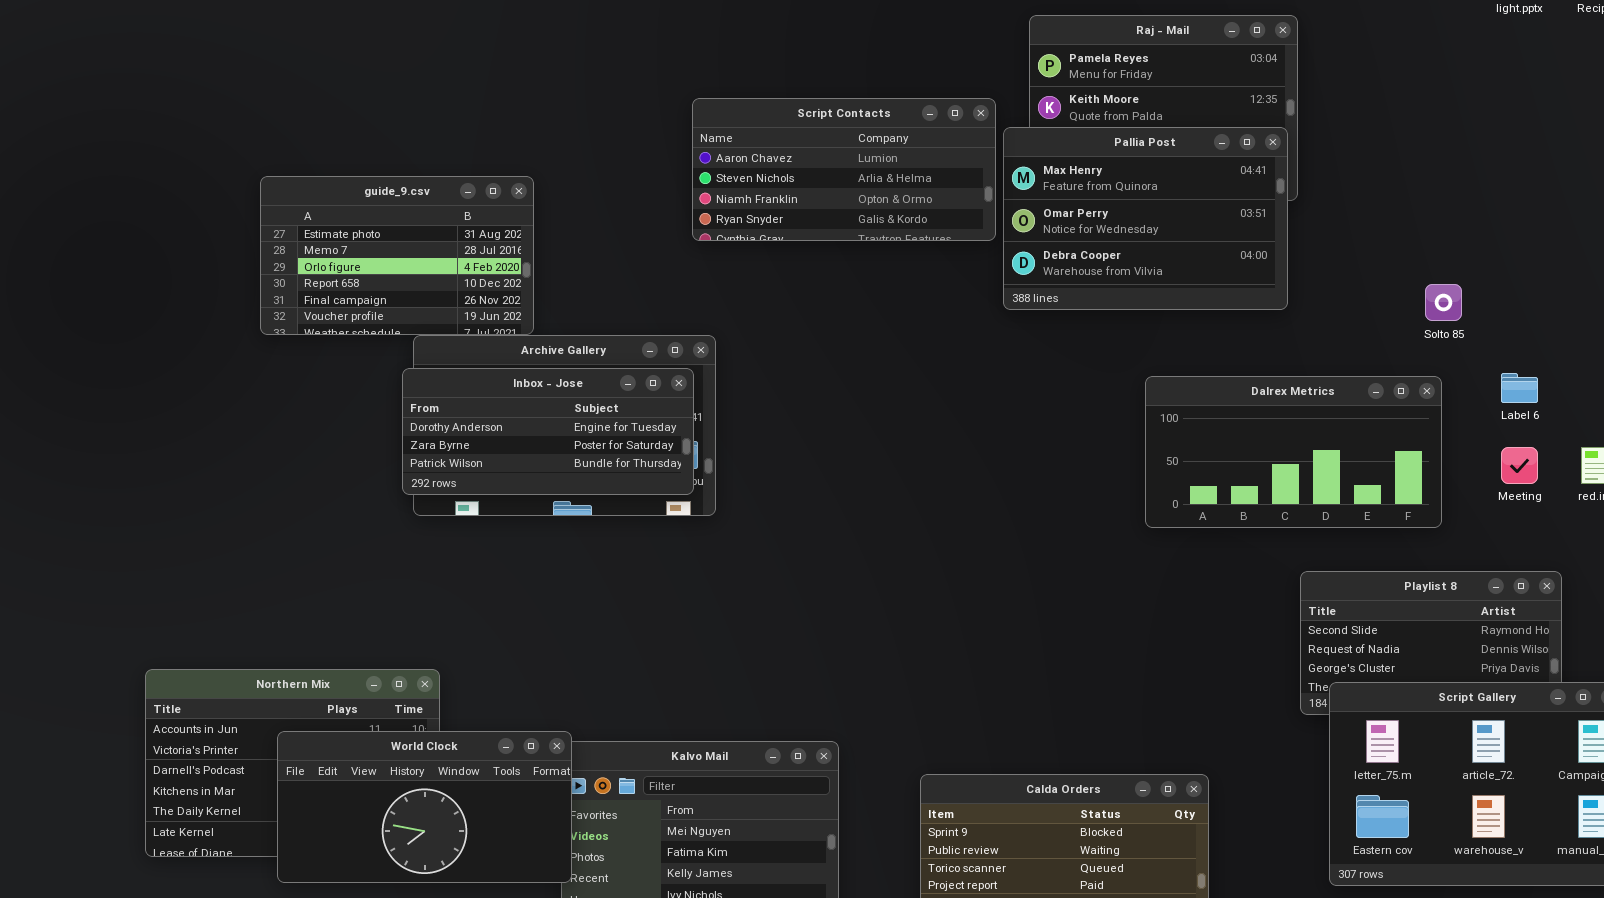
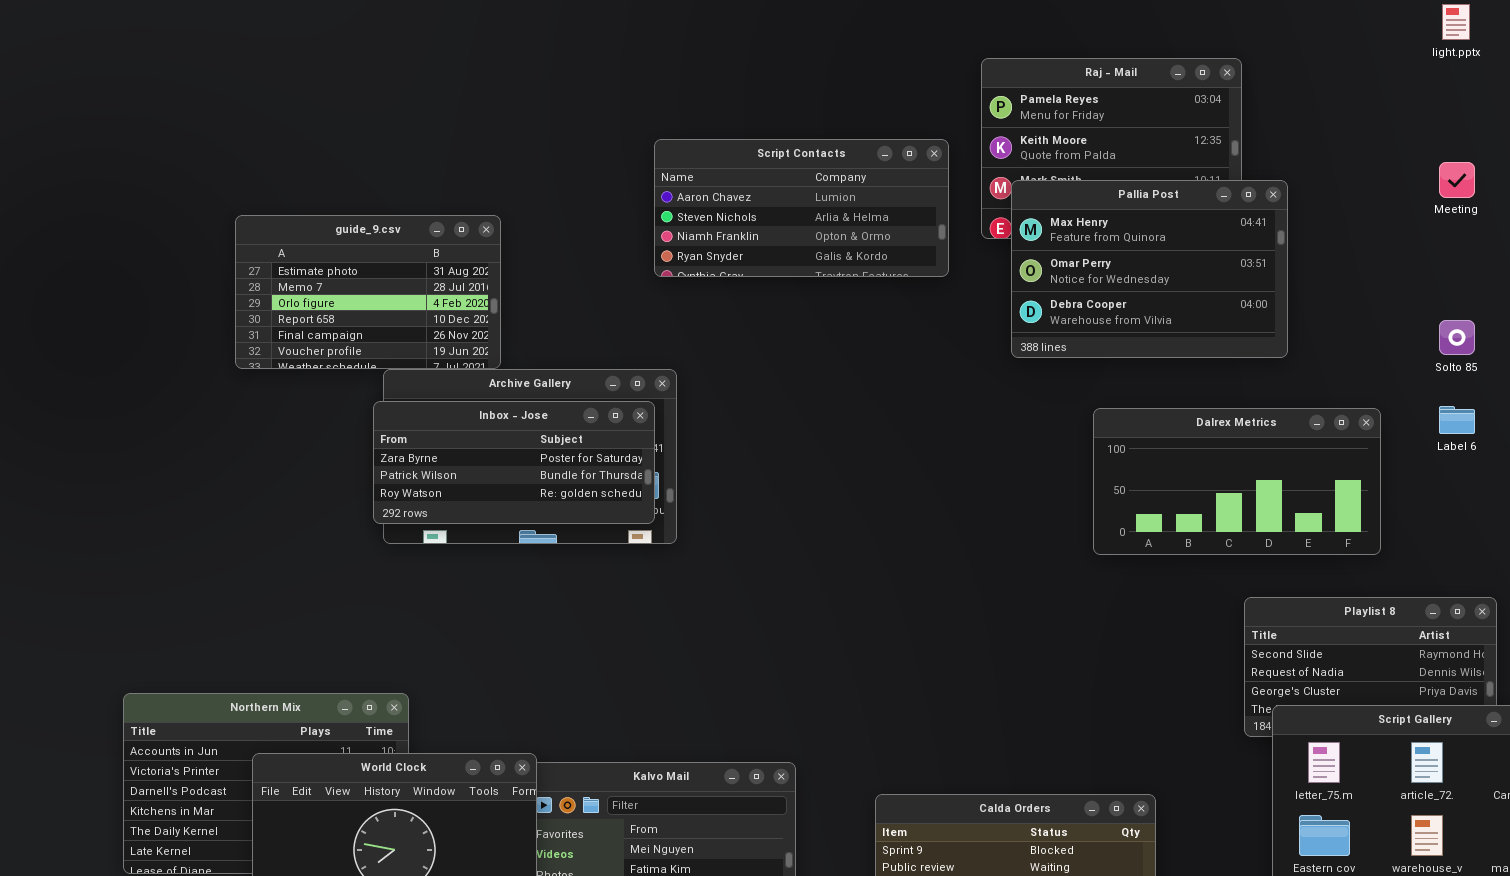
Pallia Post: [1003,127,1288,310] -> [1011,180,1288,358], moved
Solto 85: [1425,284,1462,321] -> [1439,320,1475,355], moved
Inbox - Jose: [402,368,694,495] -> [373,401,655,524], scrolled down 1 row
Meeting: [1501,447,1538,484] -> [1439,162,1475,198], moved

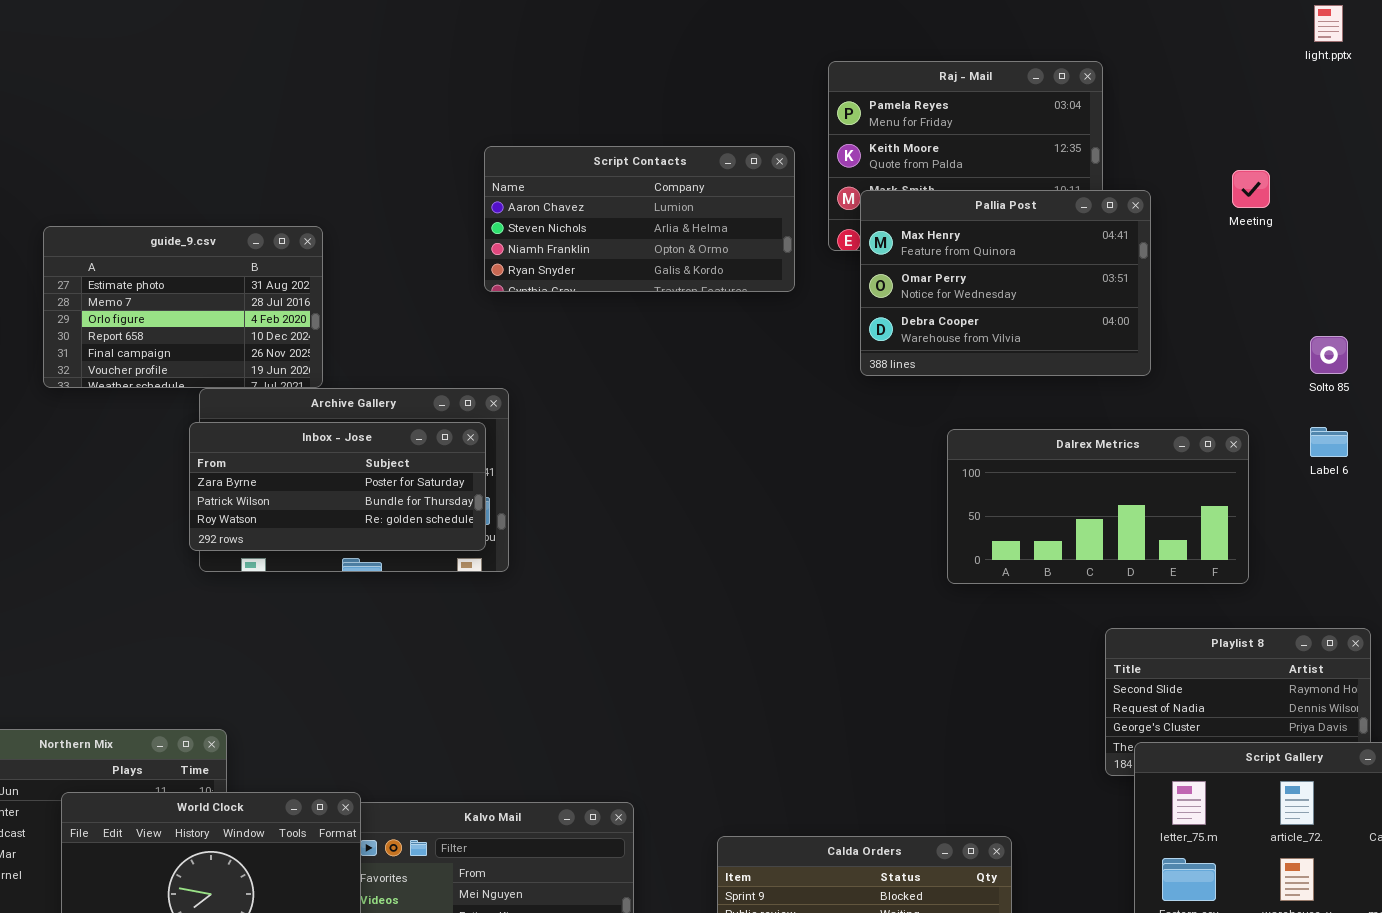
Meeting: [1439,162,1475,198] -> [1232,170,1270,208], moved

